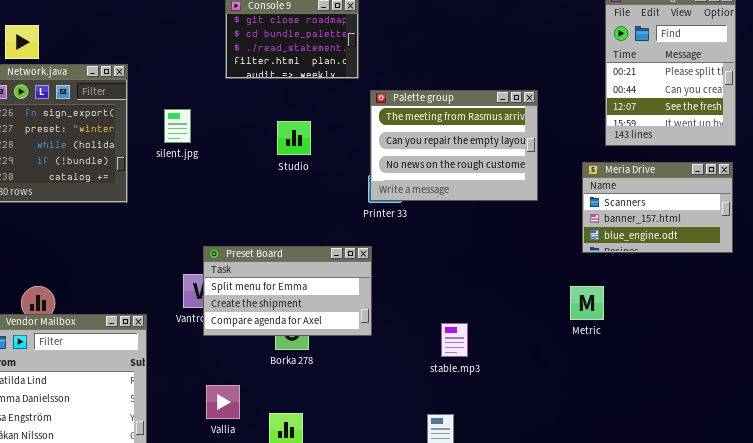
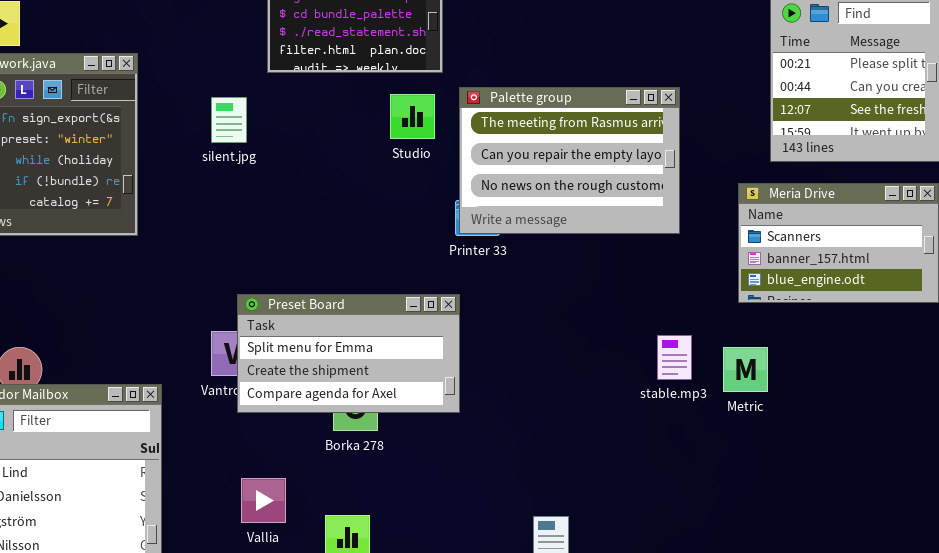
silent.jpg: [164,109,191,143] -> [211,97,247,143], moved
Studio: [277,121,311,155] -> [390,94,435,139], moved
stable.mp3: [441,323,468,357] -> [657,335,692,380], moved

